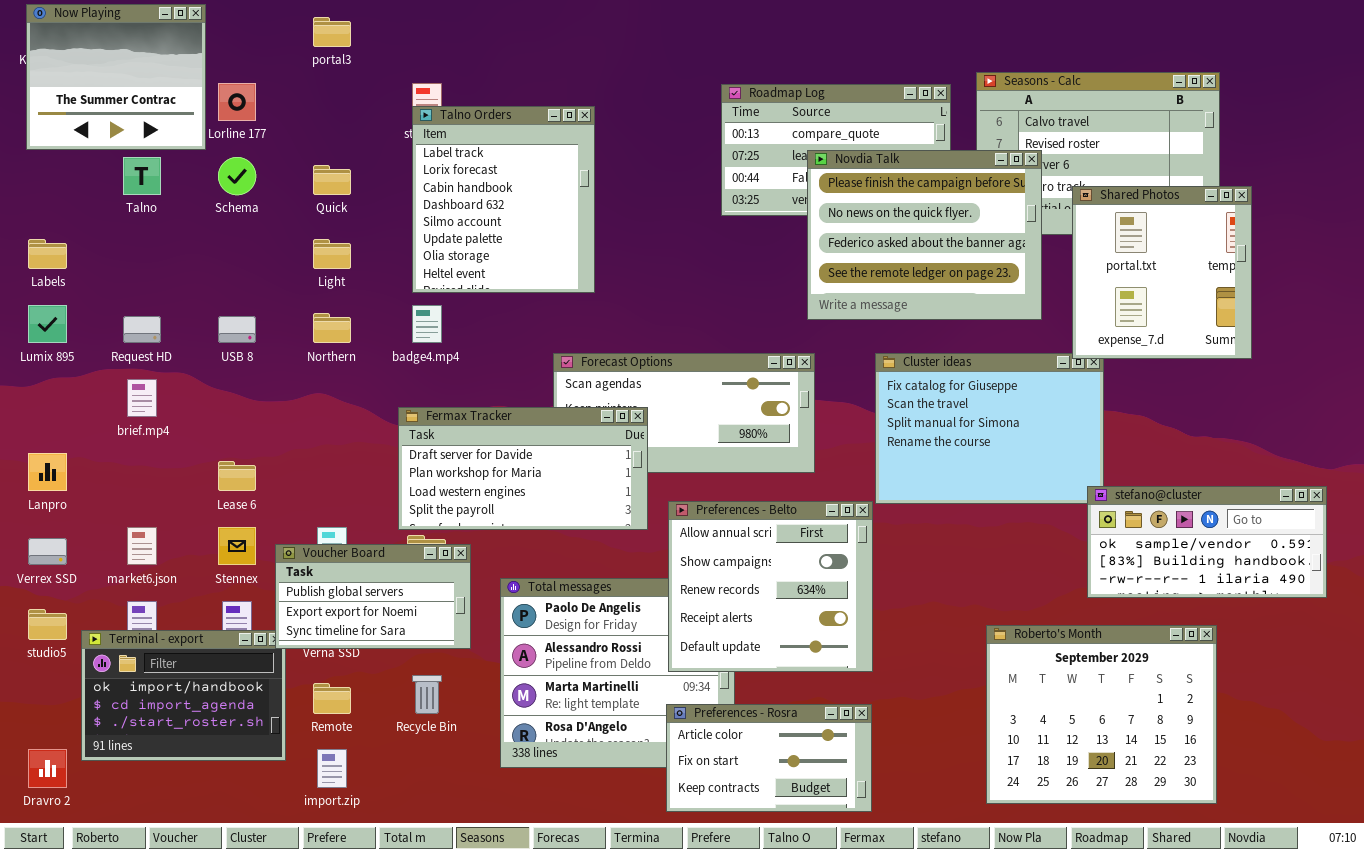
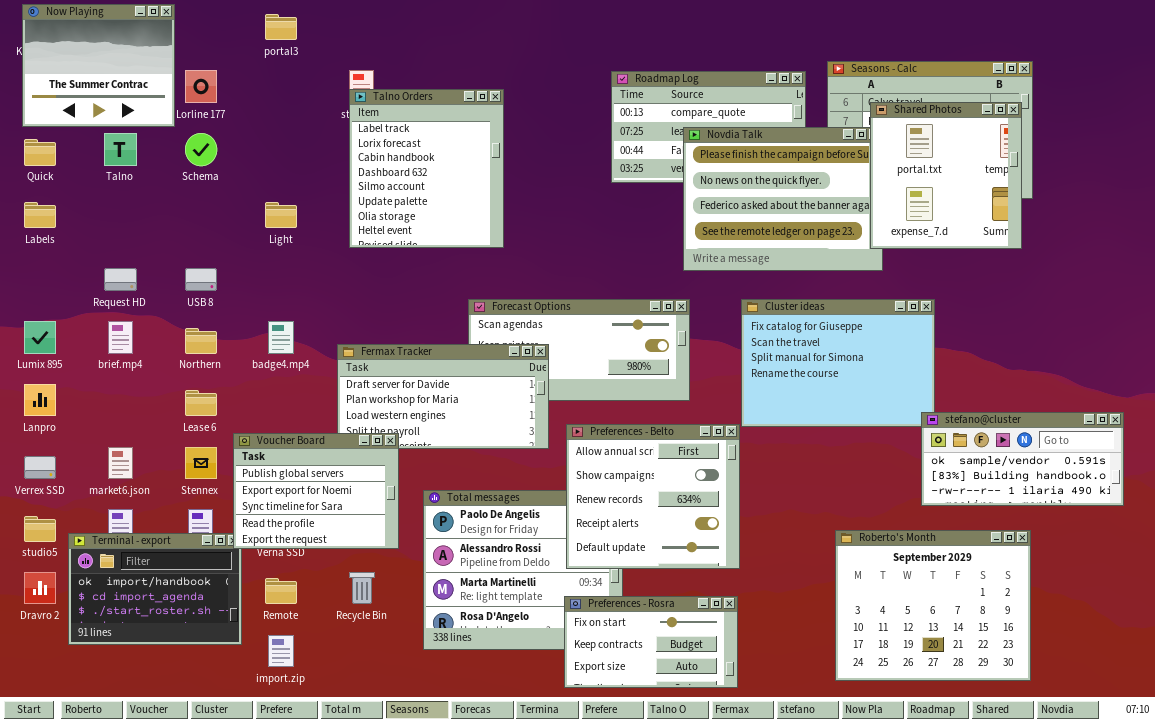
Quick: [313,165,351,195] -> [24,139,56,166], moved
Shared Photos: [1072,186,1252,359] -> [870,102,1022,249], moved
Lumix 895: [28,305,67,343] -> [24,321,56,354], moved
badge4.mp4: [412,305,442,343] -> [268,321,294,354], moved
Northern: [313,313,351,343] -> [185,328,217,354], moved
Voucher Board: [275,544,471,649] -> [233,433,399,549], resized
Preferences - Rosra: [666,704,872,812] -> [564,596,738,688], scrolled down 1 row
Dravro 2: [28,749,67,788] -> [24,572,56,604], moved

